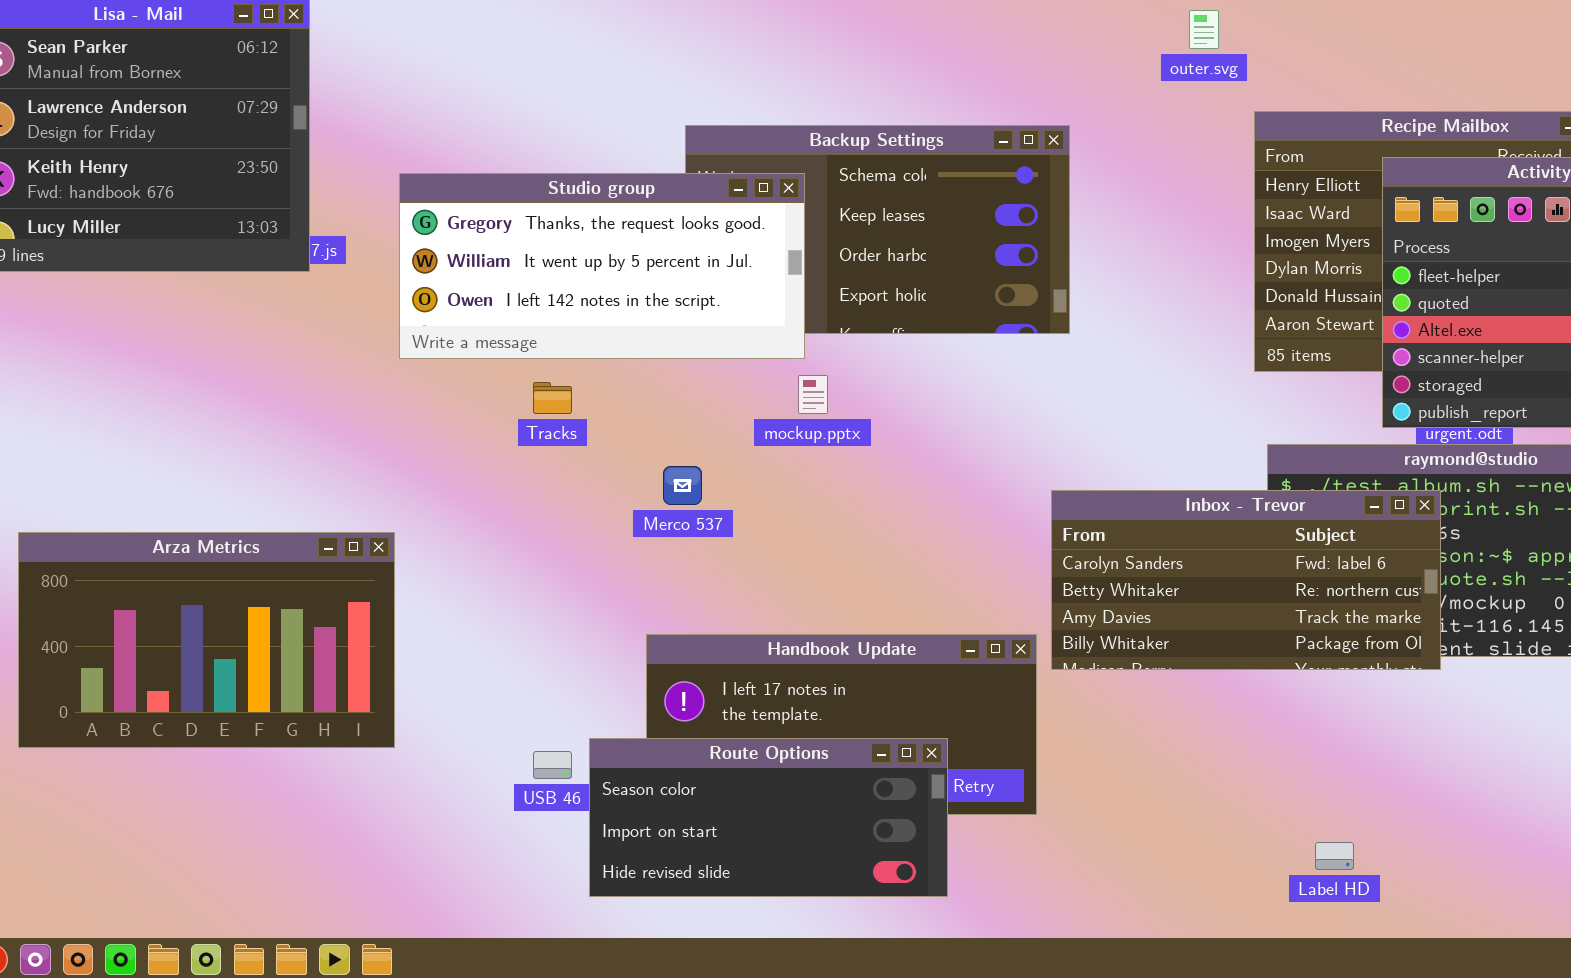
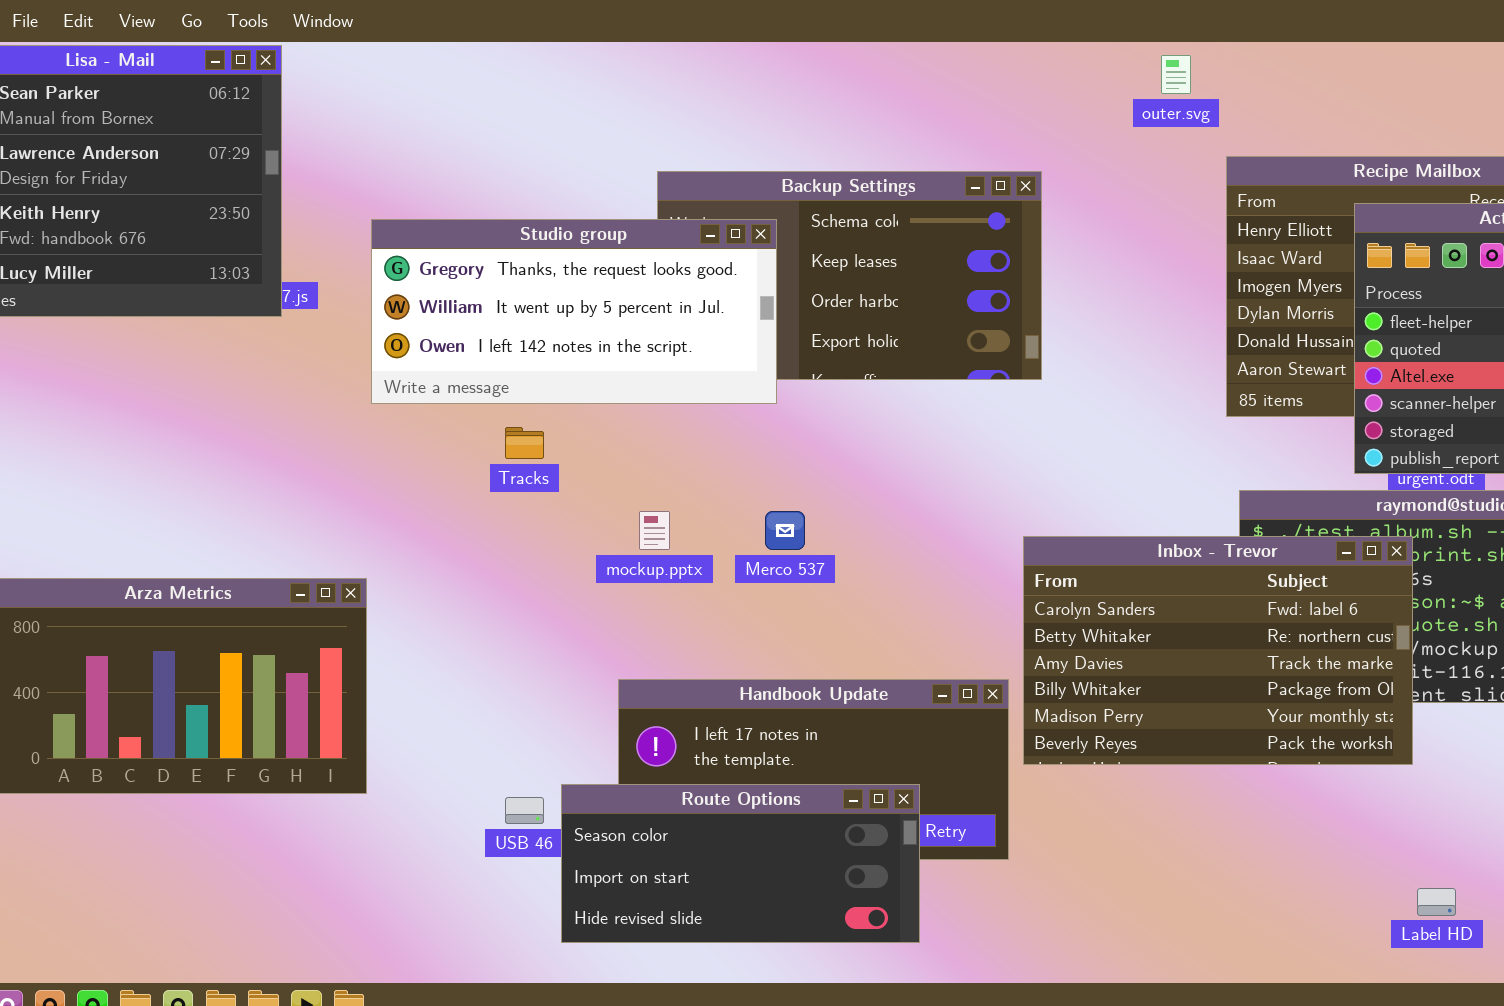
mockup.pptx: [798,375,828,414] -> [639,511,670,550], moved
Merco 537: [663,466,702,505] -> [765,511,805,550], moved
Inbox - Trevor: [1051,490,1441,670] -> [1023,536,1413,765], resized
Label HD: [1315,842,1354,870] -> [1417,888,1456,916], moved

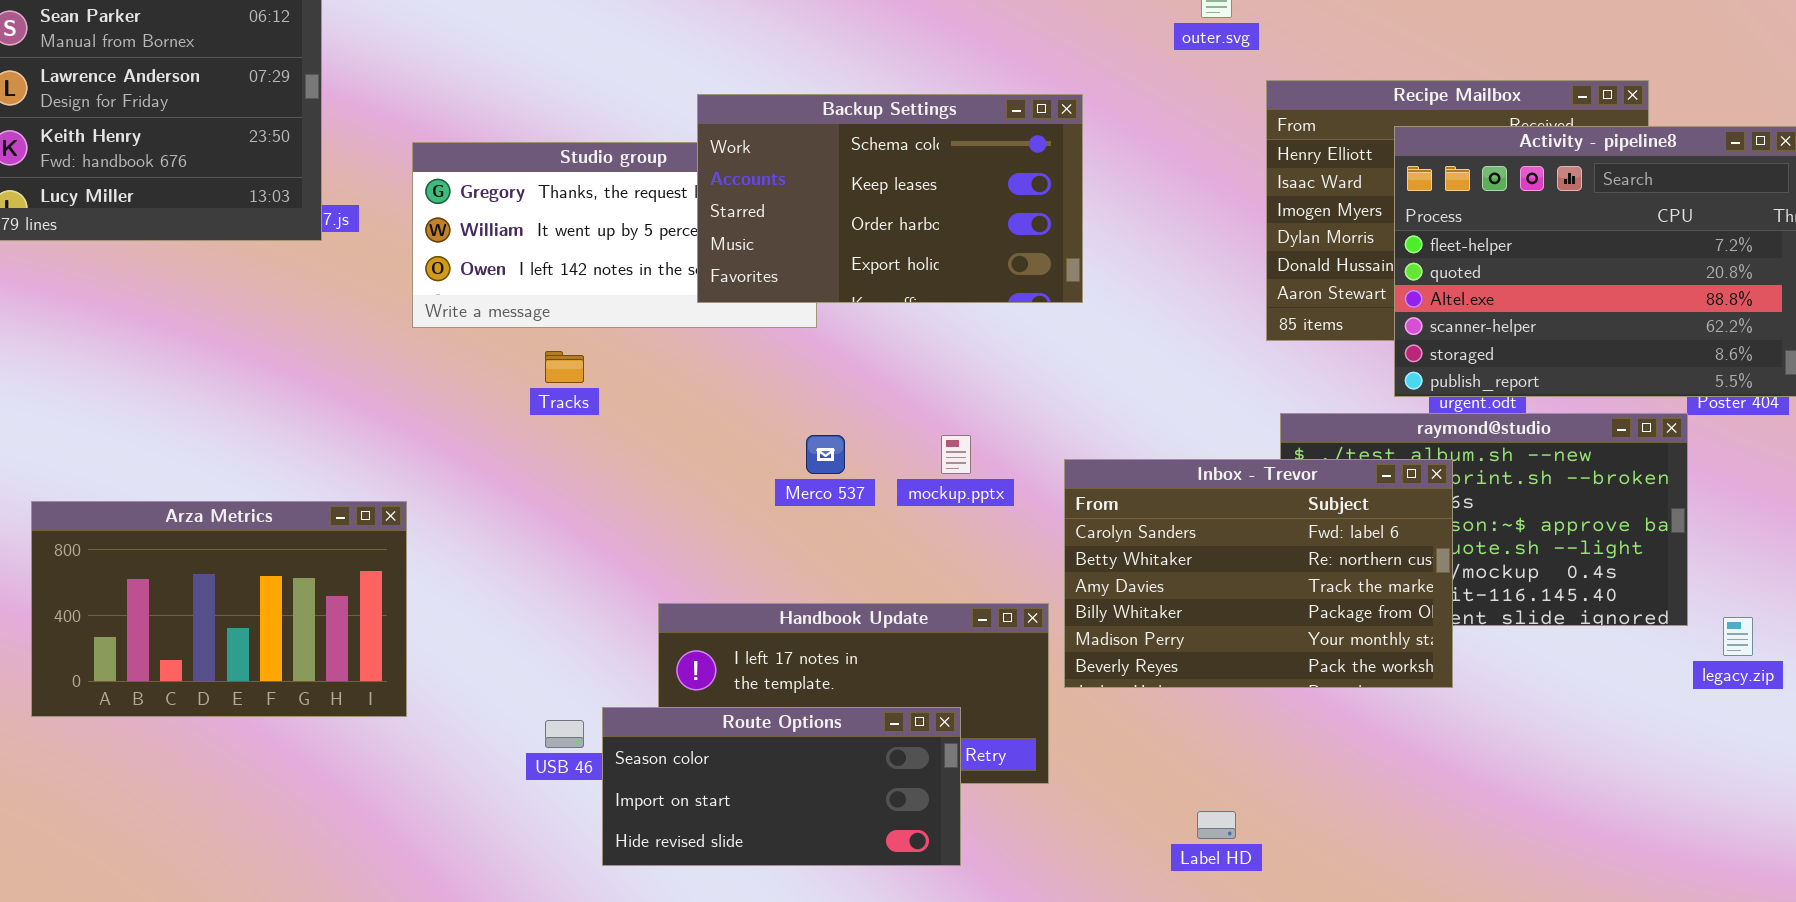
Backup Settings: [657,171,1042,380] -> [697,94,1083,303], raised
mockup.pptx: [639,511,670,550] -> [941,435,971,474], moved
Label HD: [1417,888,1456,916] -> [1197,811,1236,839], moved

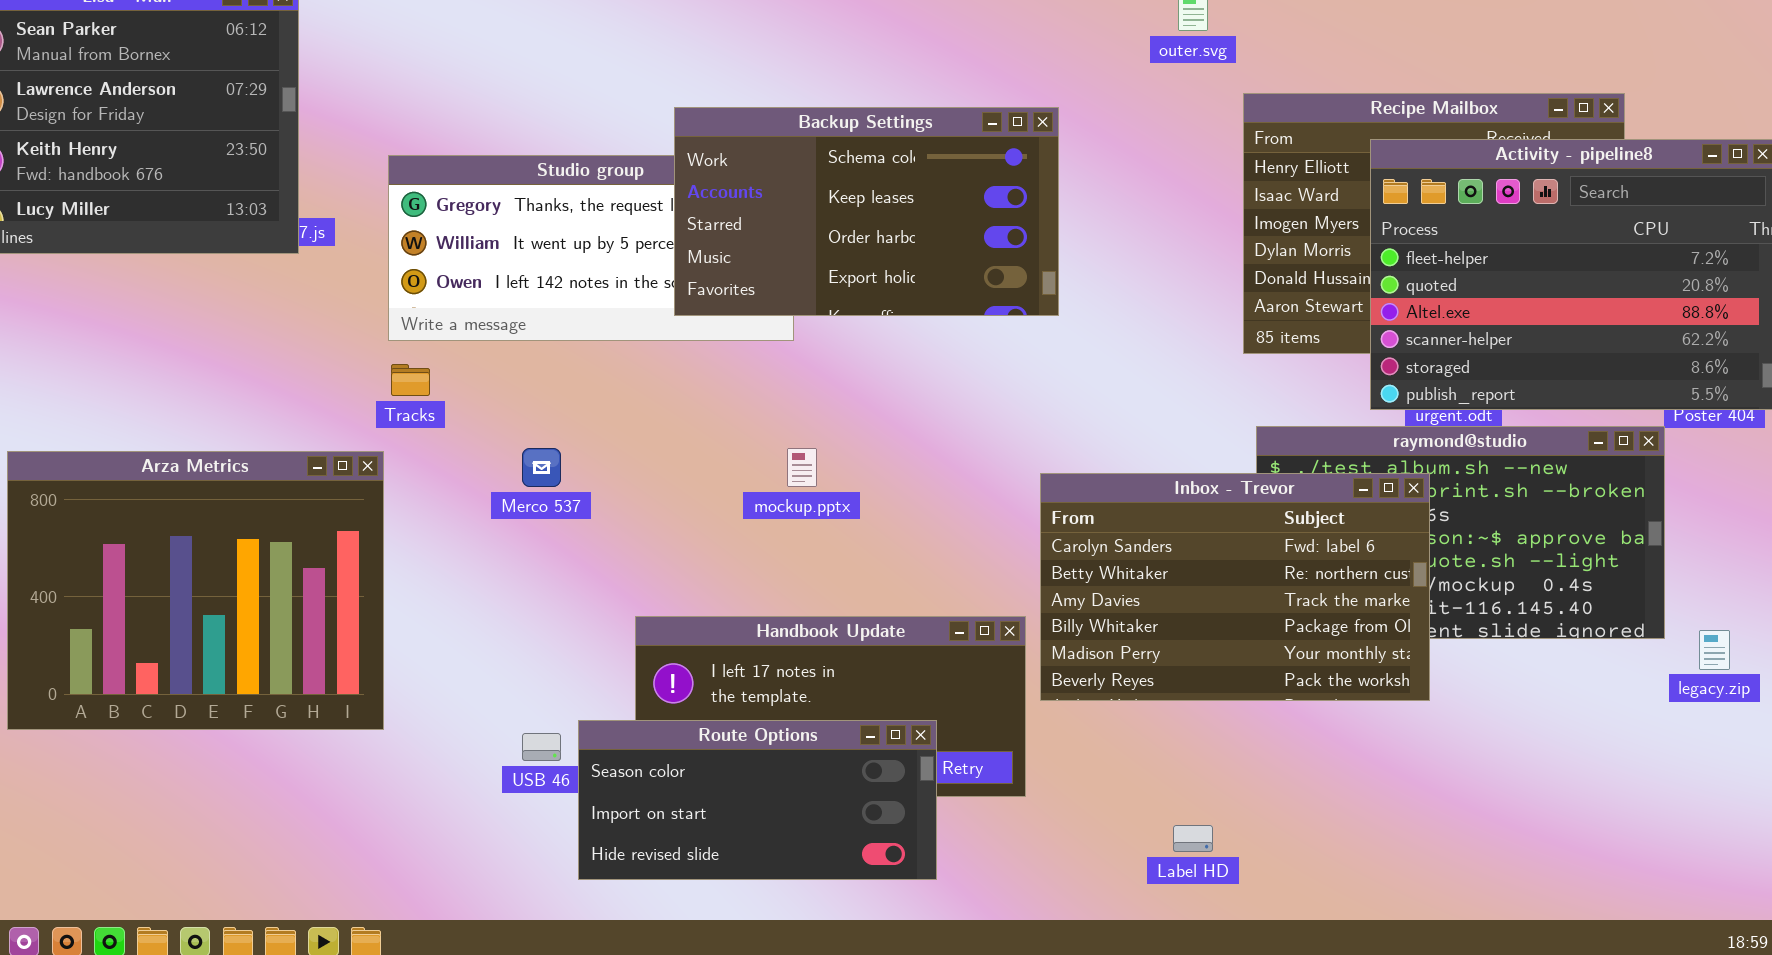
Tracks: [545,351,584,383] -> [391,364,430,396], moved
Merco 537: [806,435,845,474] -> [522,448,561,487], moved
mockup.pptx: [941,435,971,474] -> [787,448,817,487], moved
Arza Metrics: [31,501,407,717] -> [7,451,384,730], resized

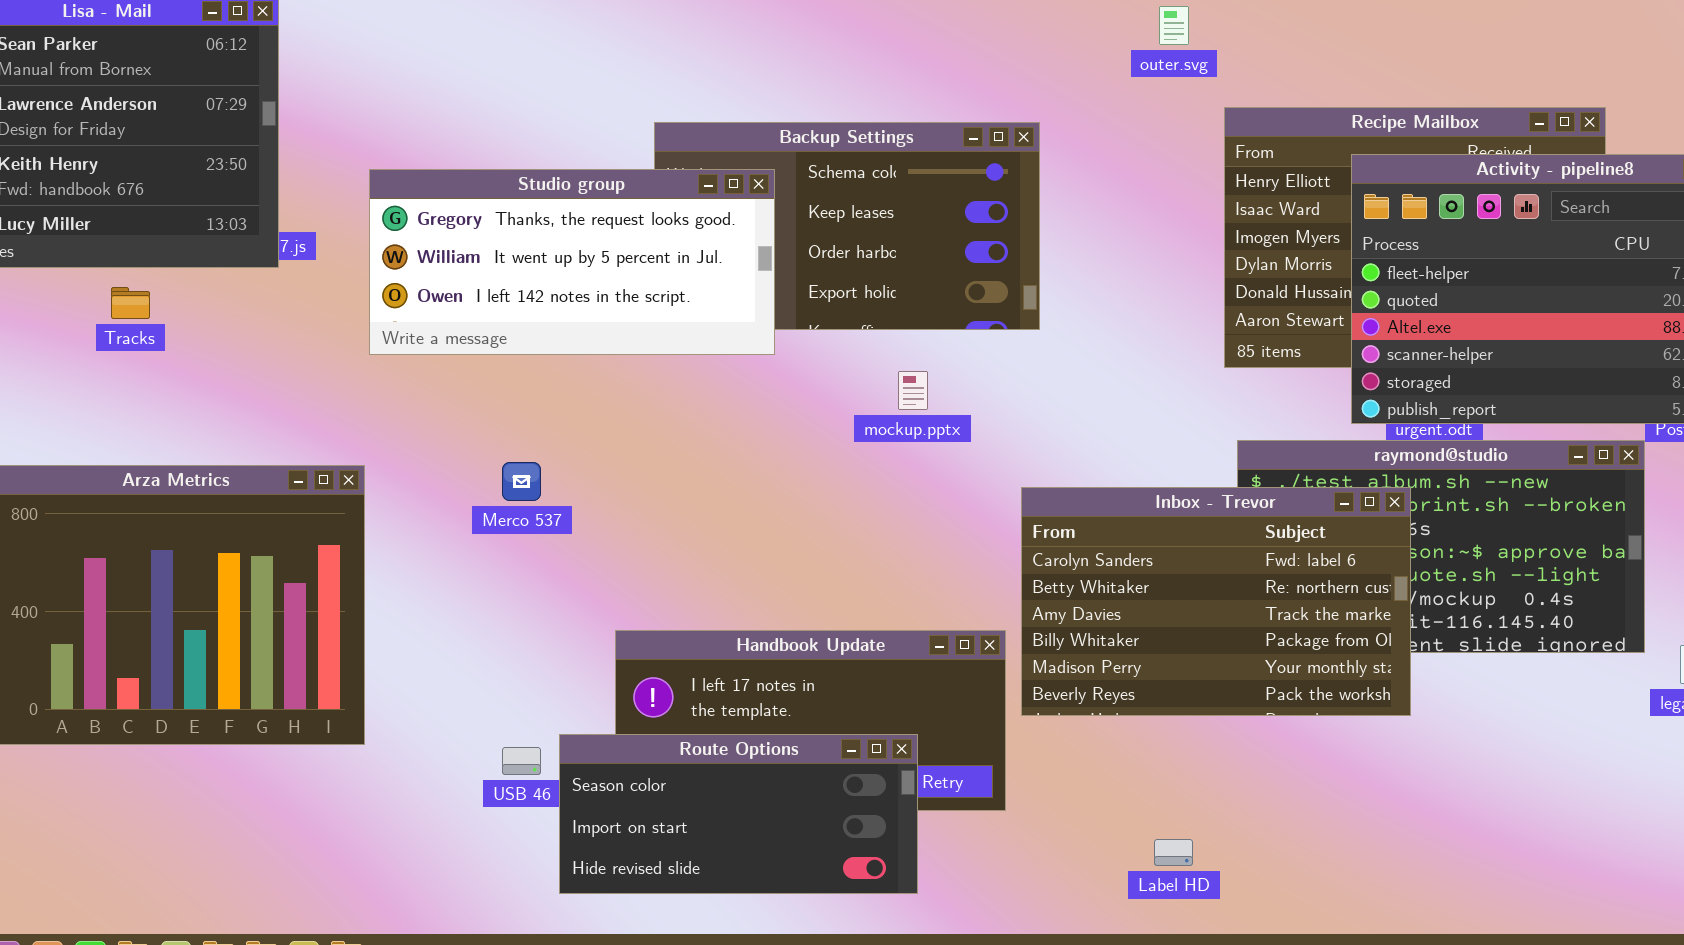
Studio group: [388,155,794,341] -> [369,169,775,355], raised
Tracks: [391,364,430,396] -> [111,287,150,319], moved
mockup.pptx: [787,448,817,487] -> [898,371,928,410], moved

